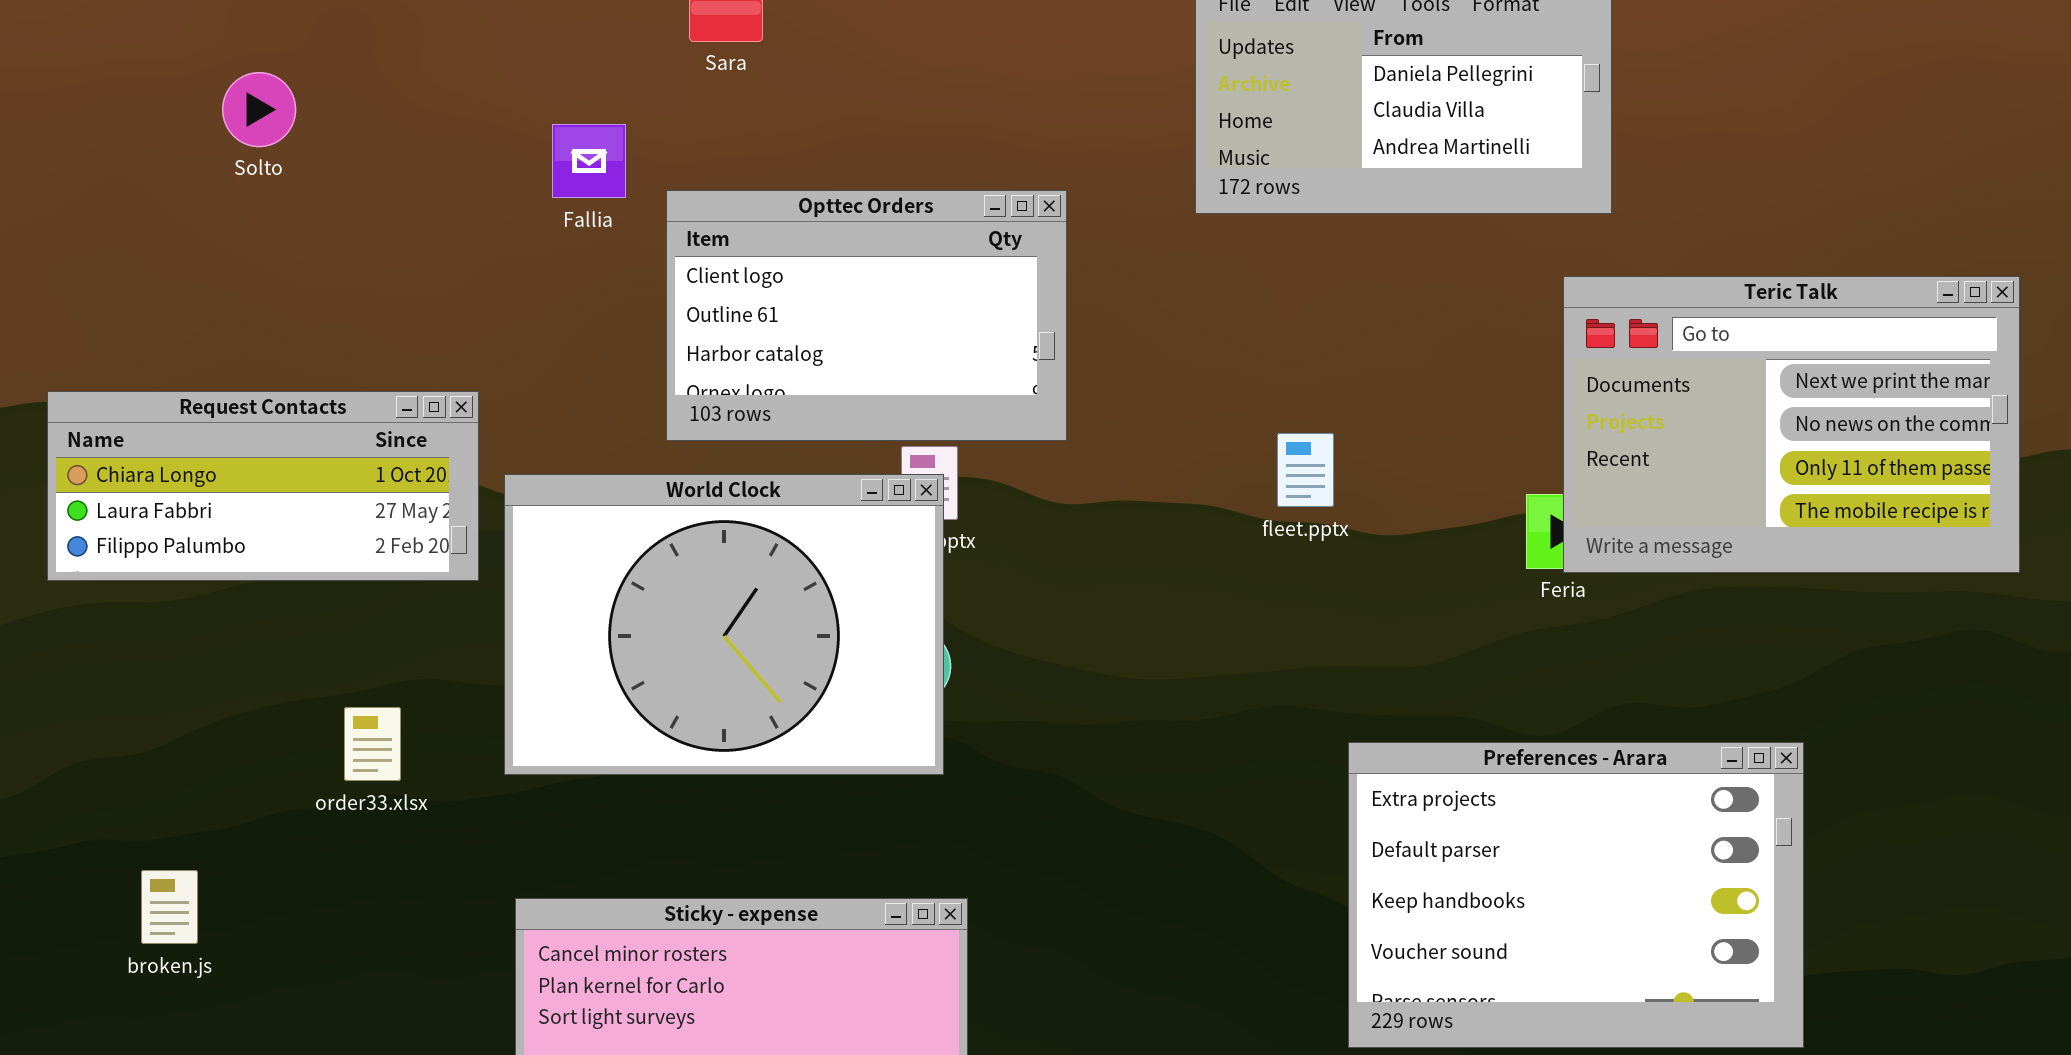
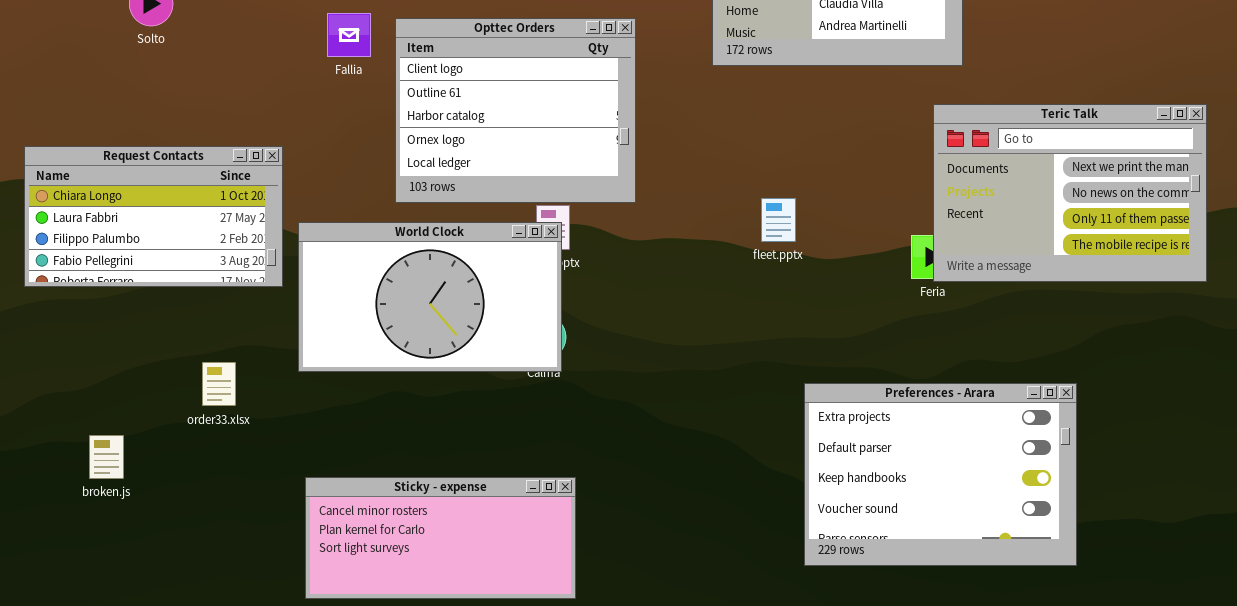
Opttec Orders: [666,190,1067,441] -> [395,18,636,203], resized
Request Contacts: [47,391,479,581] -> [24,146,283,287], resized
World Clock: [504,474,944,775] -> [298,222,562,372], resized
broken.js: [141,870,198,944] -> [89,435,124,479], moved

